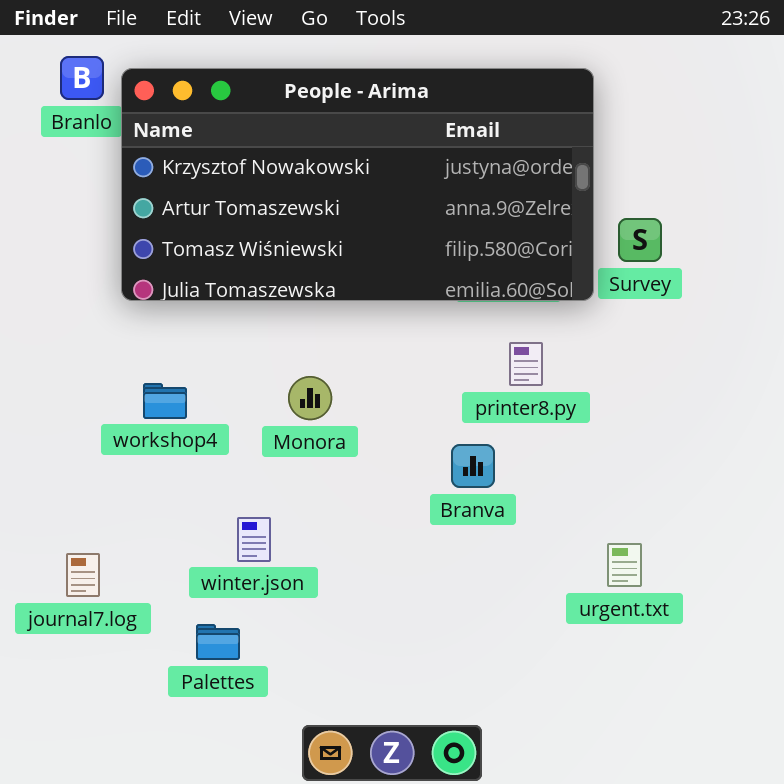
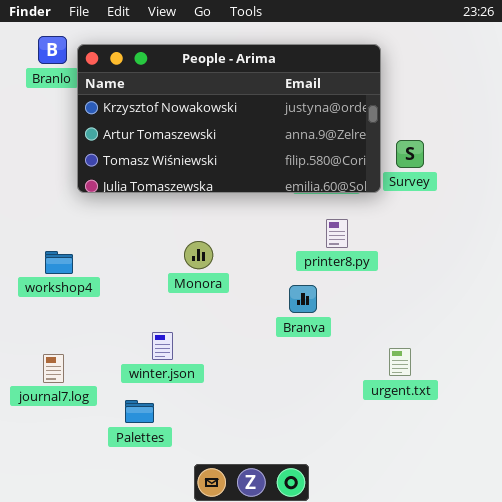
workshop4: [143,383,187,419] -> [45,251,73,274], moved

